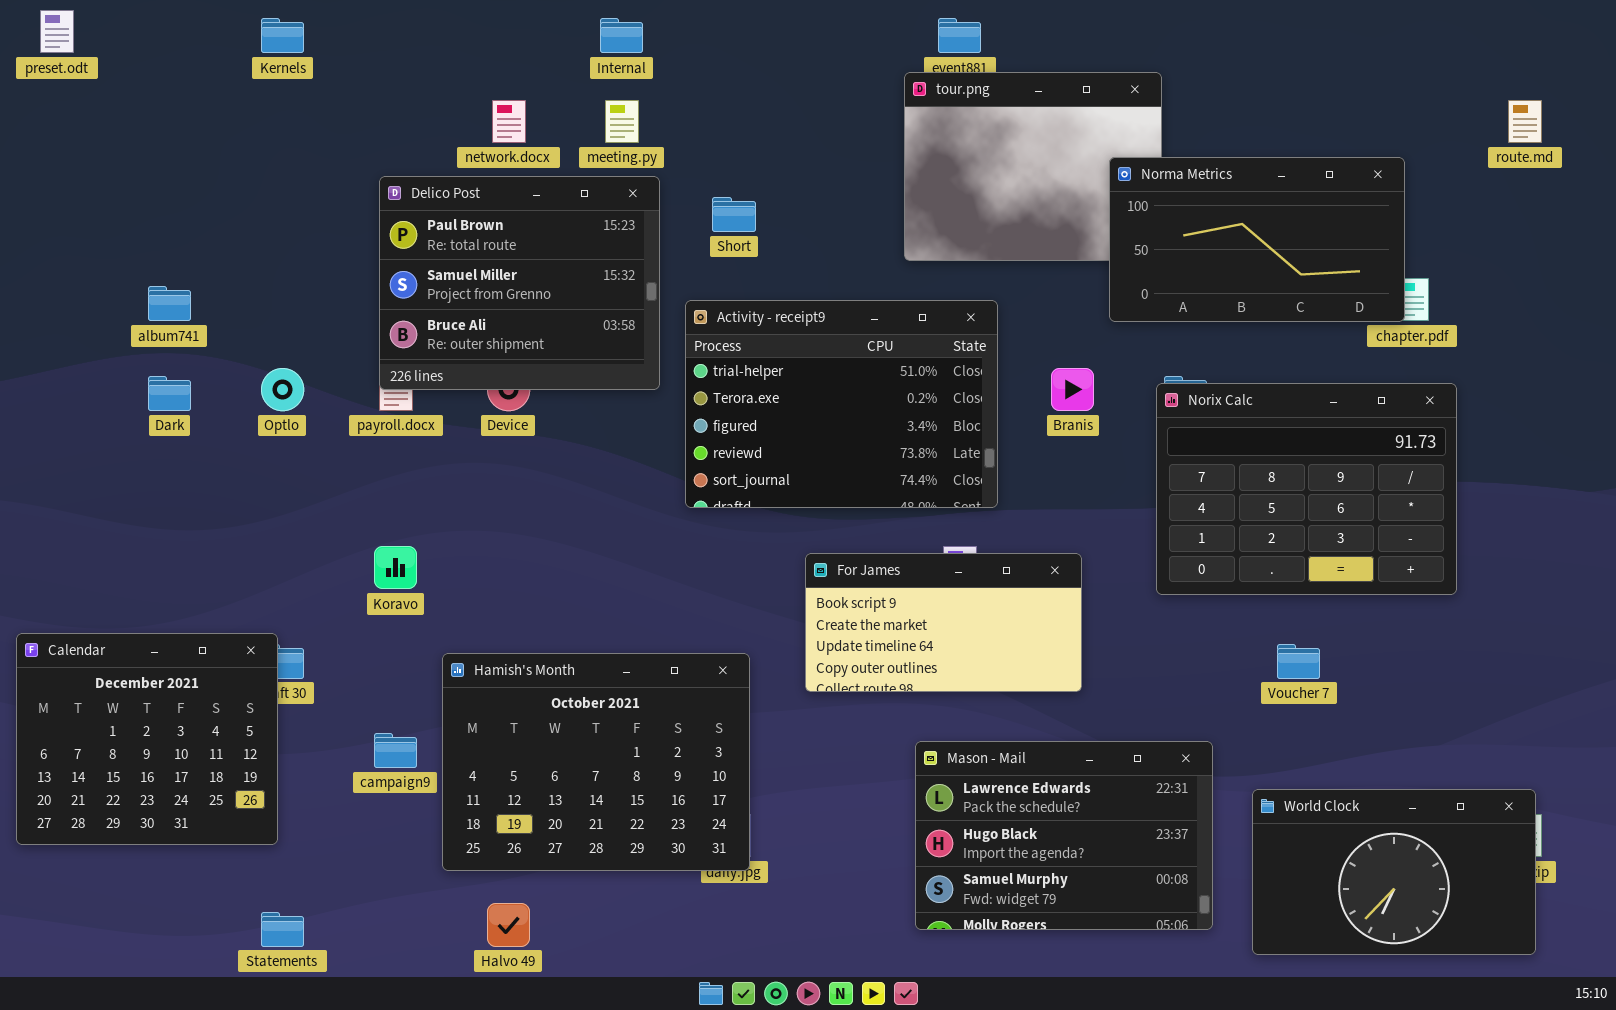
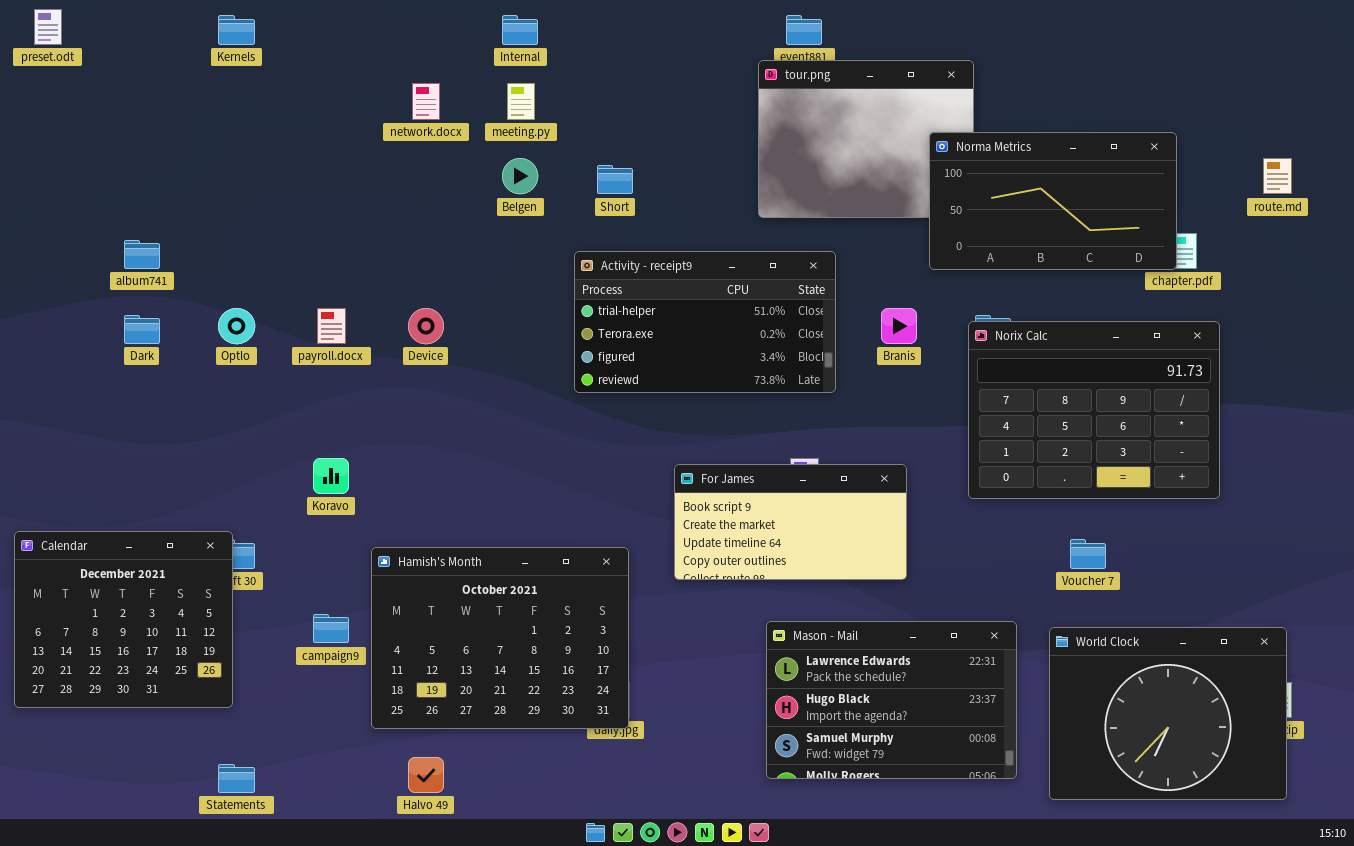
route.md: [1508,100,1542,143] -> [1263,158,1292,194], moved
Delico Post: [379,176,660,390] -> none, closed
Activity - receipt9: [685,300,998,508] -> [574,251,836,393], resized
World Clock: [1252,789,1536,955] -> [1049,627,1287,800], resized

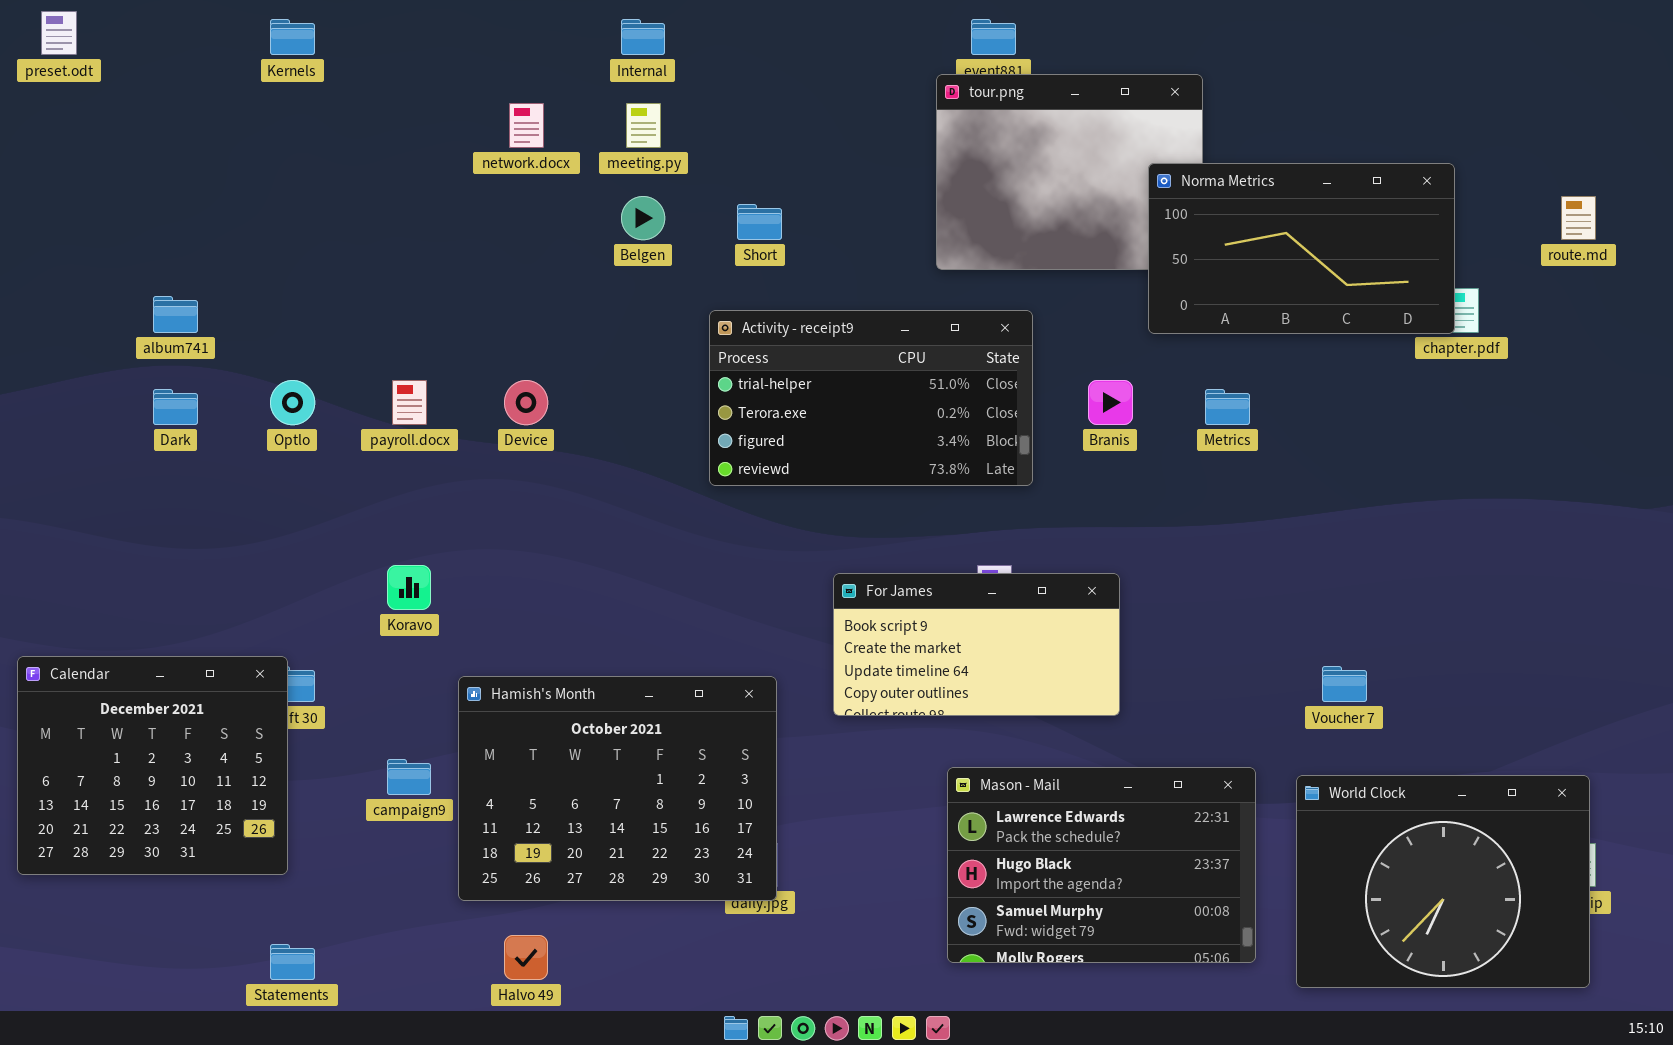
Norix Calc: [968,321,1220,499] -> none, closed

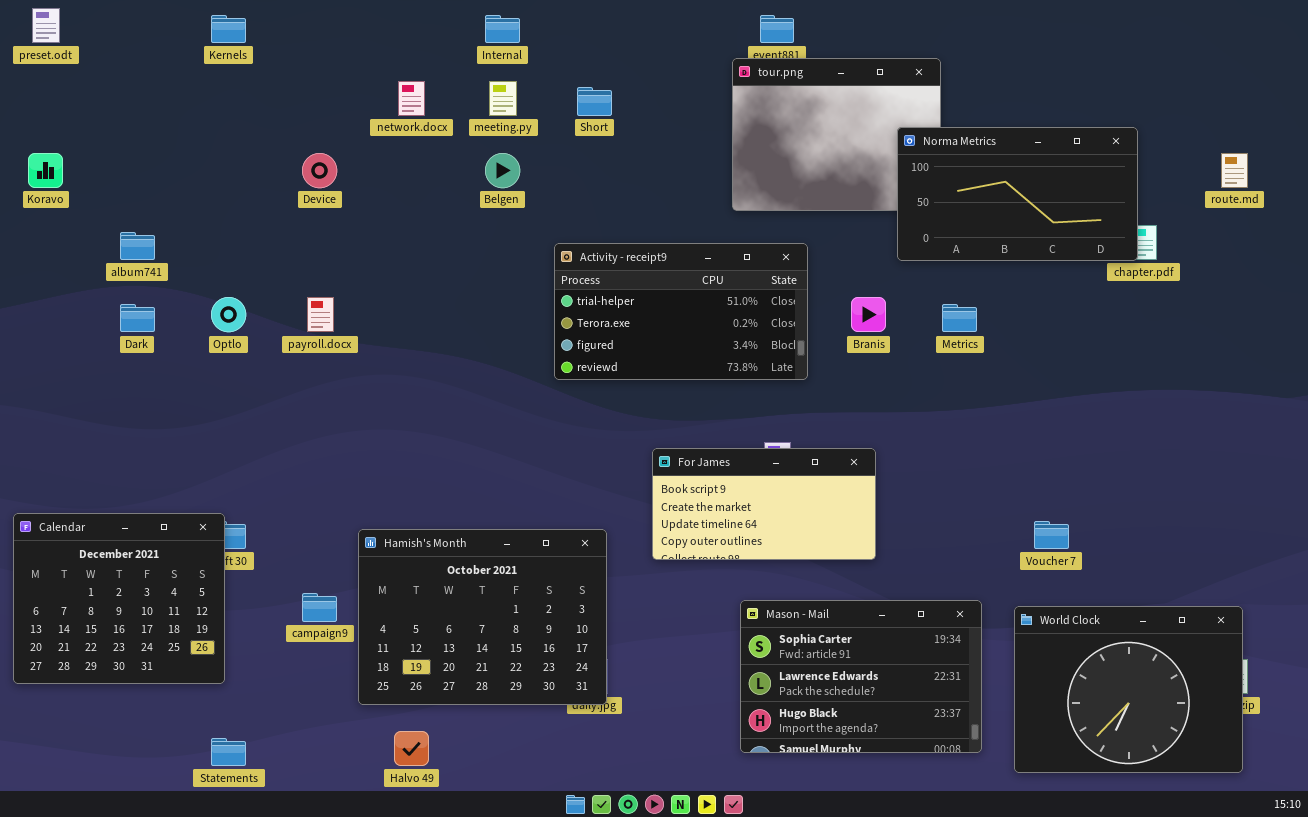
Short: [737,204,782,240] -> [577,87,612,116], moved
Device: [504,380,548,425] -> [302,153,337,188], moved
Koravo: [387,565,431,610] -> [28,153,63,188], moved
Mason - Mail: [947,767,1256,963] -> [740,600,982,753], scrolled up 1 row

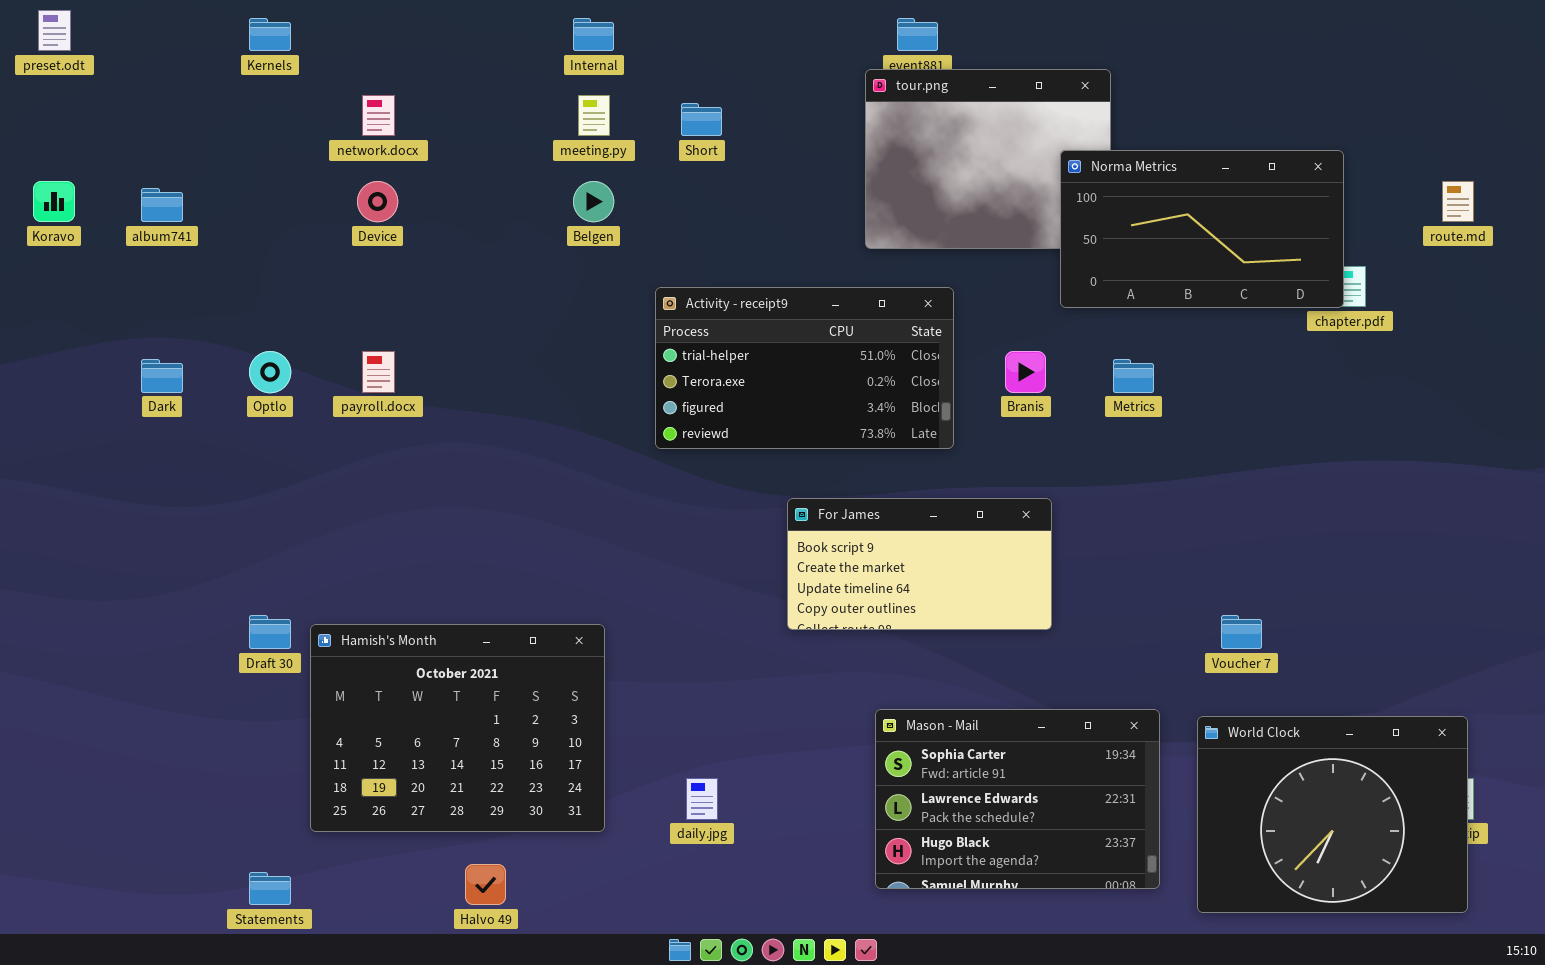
network.docx: [398,81,425,116] -> [362,95,395,136], moved
album741: [120,232,155,260] -> [141,188,183,222], moved
For James: [652,448,876,560] -> [787,498,1052,630], moved
Calendar: [13,513,225,684] -> none, closed
Hamish's Month: [358,529,607,705] -> [310,624,605,832], moved

